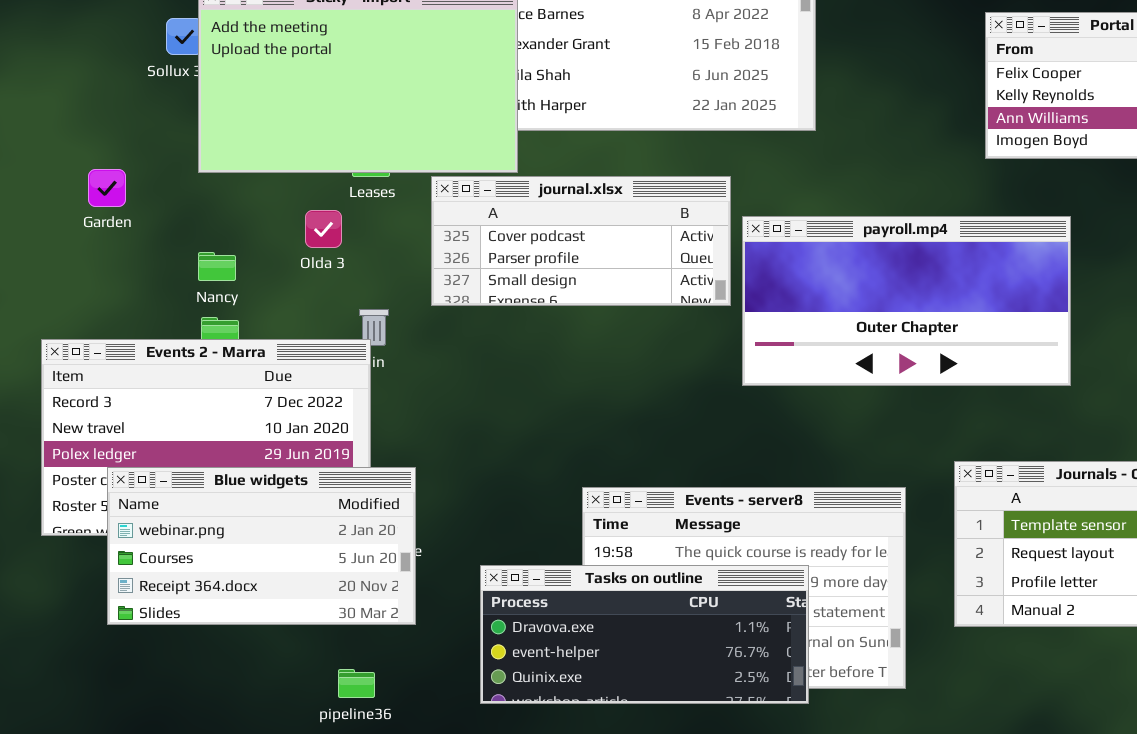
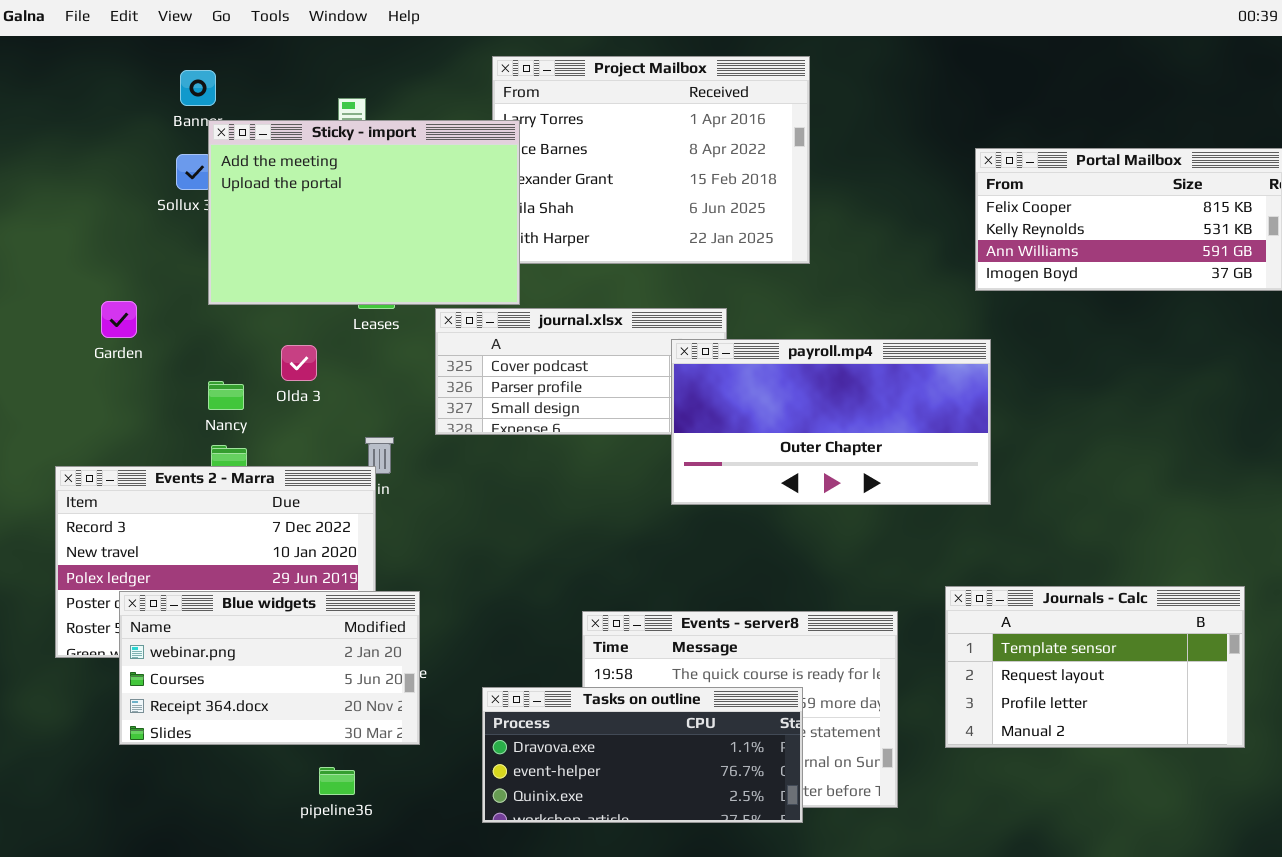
Olda 3: [305,210,342,248] -> [281,345,317,381], moved
payroll.mp4: [742,216,1071,386] -> [671,339,991,505], moved
pipeline36: [338,669,375,698] -> [319,767,355,795], moved

